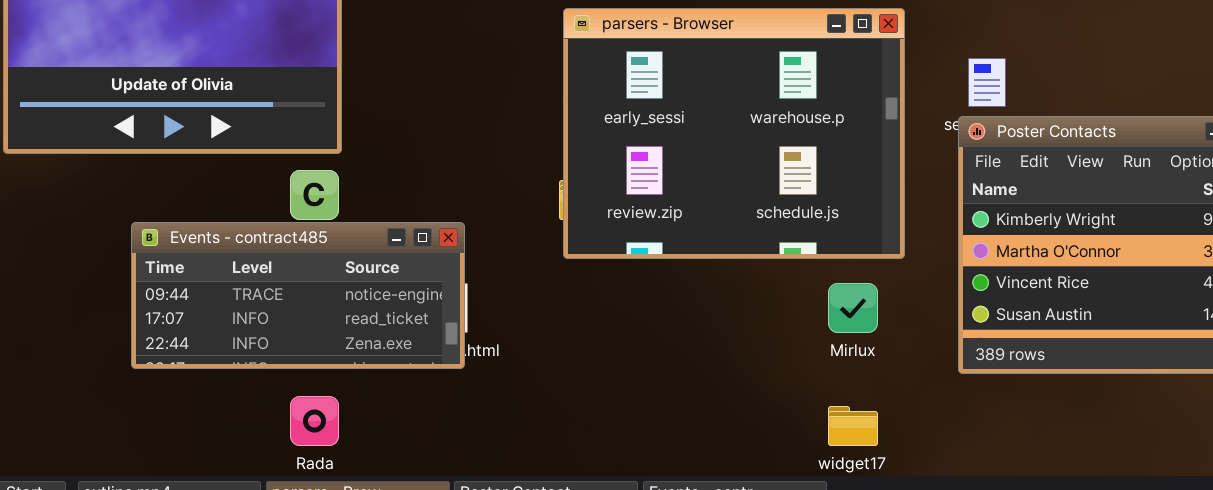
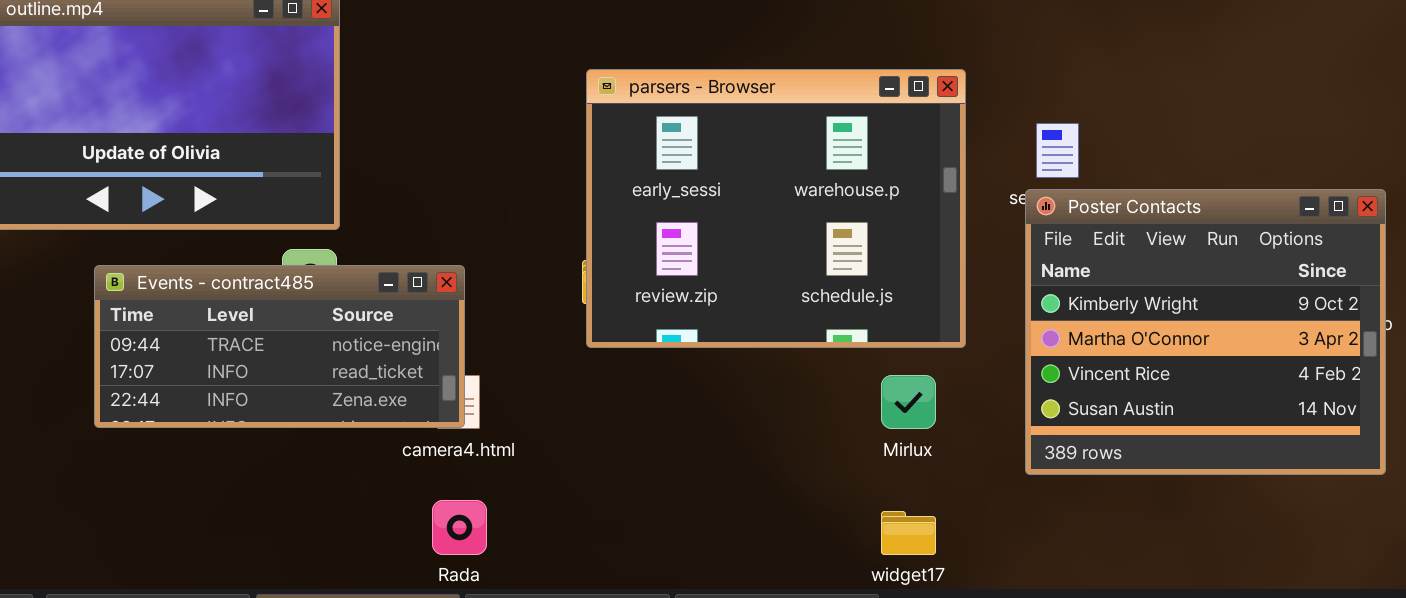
Events - contract485: [131,222,465,369] -> [94,265,465,428], moved
Rada: [290,396,339,446] -> [432,500,487,555], moved

